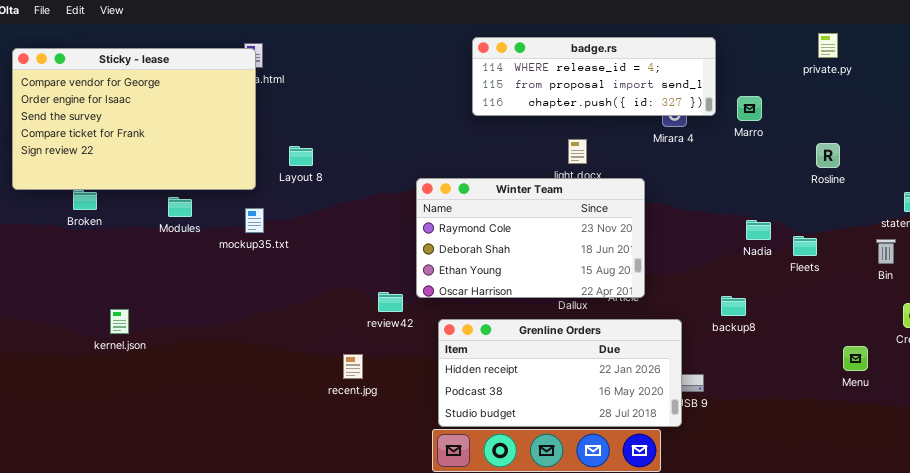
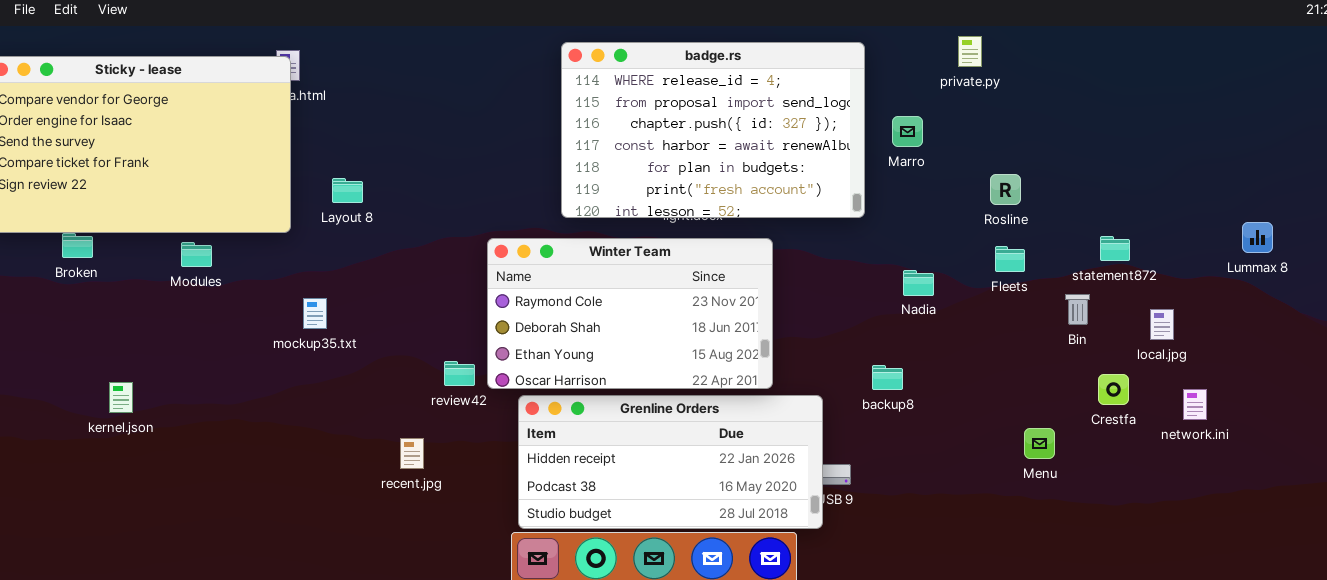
private.py: [818,33,838,58] -> [958,36,982,67], moved
badge.rs: [472,37,716,116] -> [561,42,865,218], resized
Winter Team: [416,178,645,298] -> [487,238,773,389], moved
mockup35.txt: [245,208,264,233] -> [303,298,327,329], moved
Fleets: [793,236,817,256] -> [995,246,1025,272], moved

